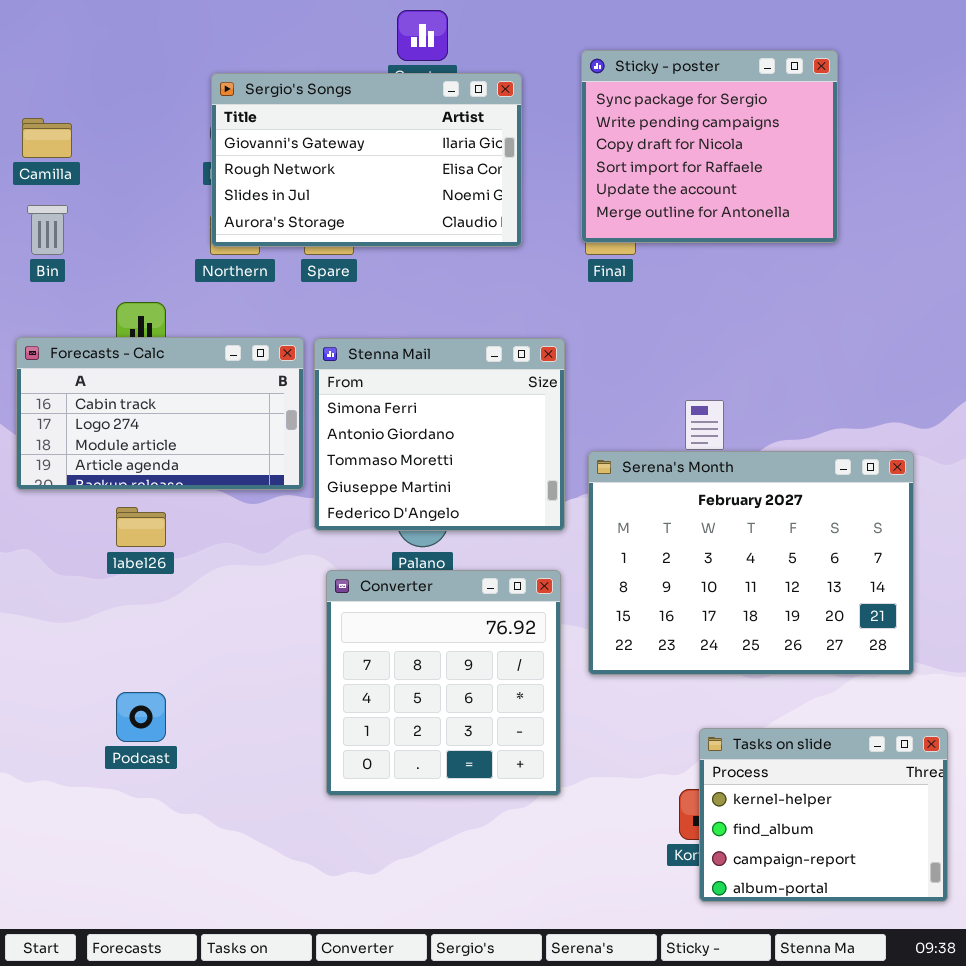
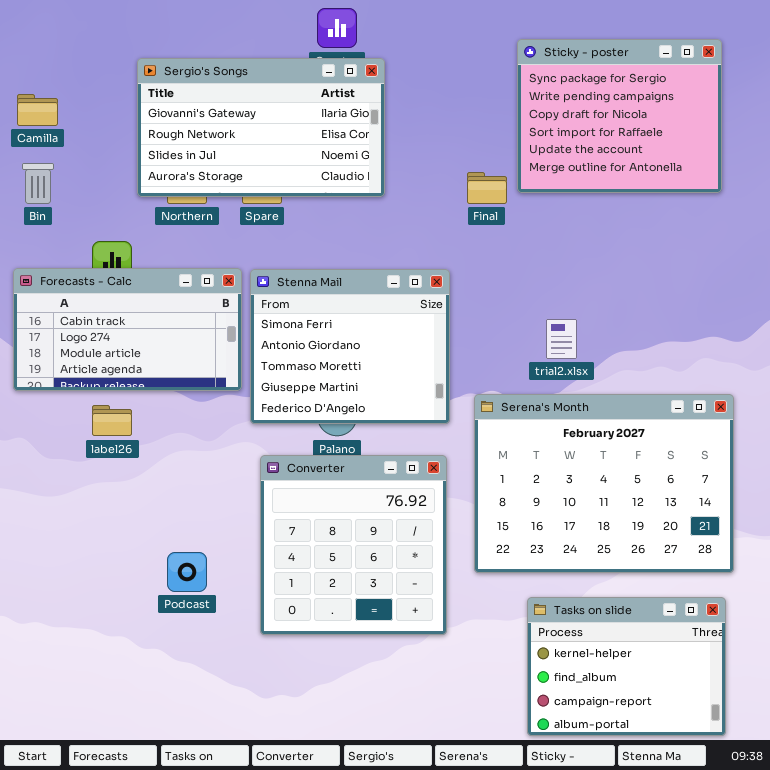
Sticky - poster: [581,50,838,243] -> [517,39,722,193], moved
Sergio's Songs: [211,73,522,247] -> [137,58,385,197], moved
Serena's Month: [588,451,914,675] -> [474,394,734,573], moved
Podcast: [116,692,166,742] -> [167,552,207,592], moved
Tasks on slide: [699,728,948,902] -> [527,597,726,736], moved

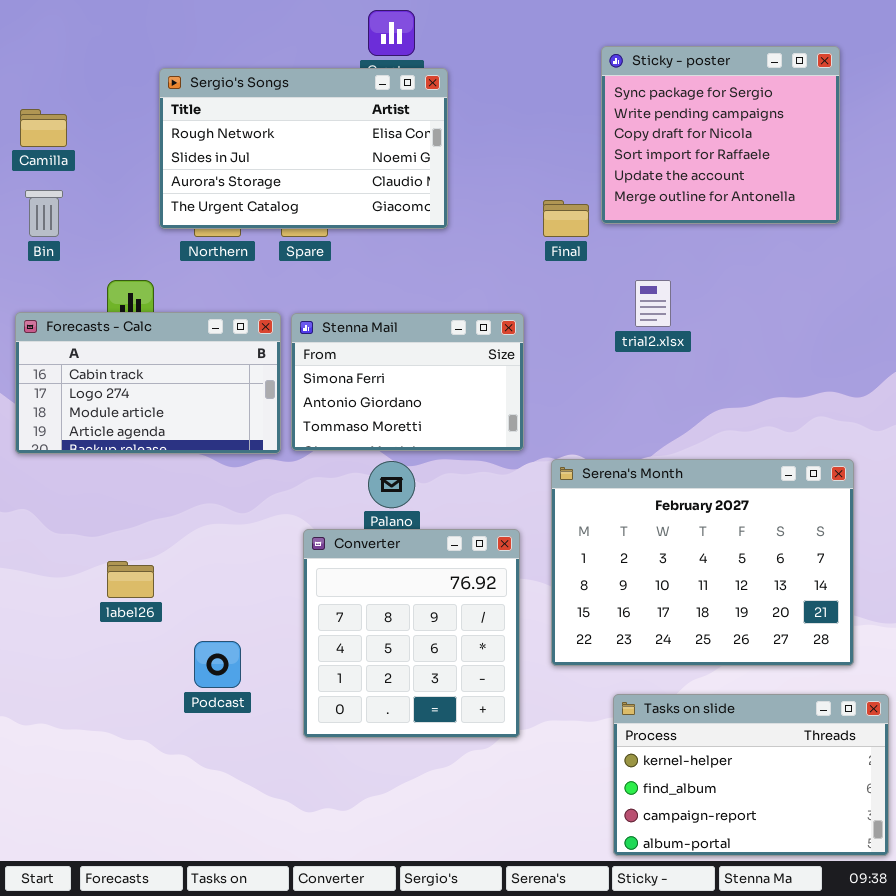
Sergio's Songs: [137,58,385,197] -> [159,68,448,229], scrolled down 1 row
Stenna Mail: [250,269,450,424] -> [291,313,524,451], resized
trial2.xlsx: [546,319,577,359] -> [635,280,671,327], moved
label26: [92,405,132,436] -> [107,561,154,598], moved
Tasks on slide: [527,597,726,736] -> [613,694,889,856], resized

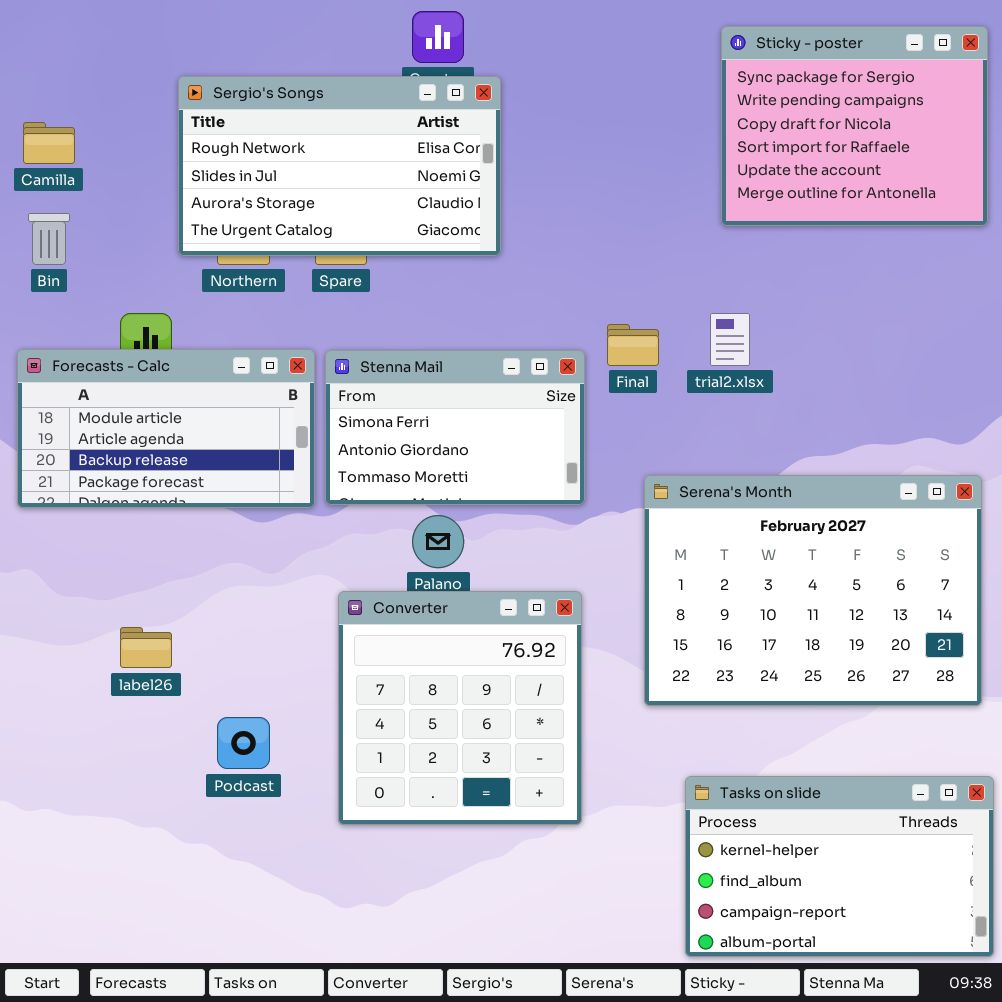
Sticky - poster: [601,46,840,224] -> [721,26,988,226], moved
Final: [543,200,589,237] -> [607,324,659,366], moved
Forecasts - Calc: [15,312,281,454] -> [17,349,315,508], scrolled down 2 rows
Serena's Month: [551,459,854,666] -> [644,475,982,706], moved

